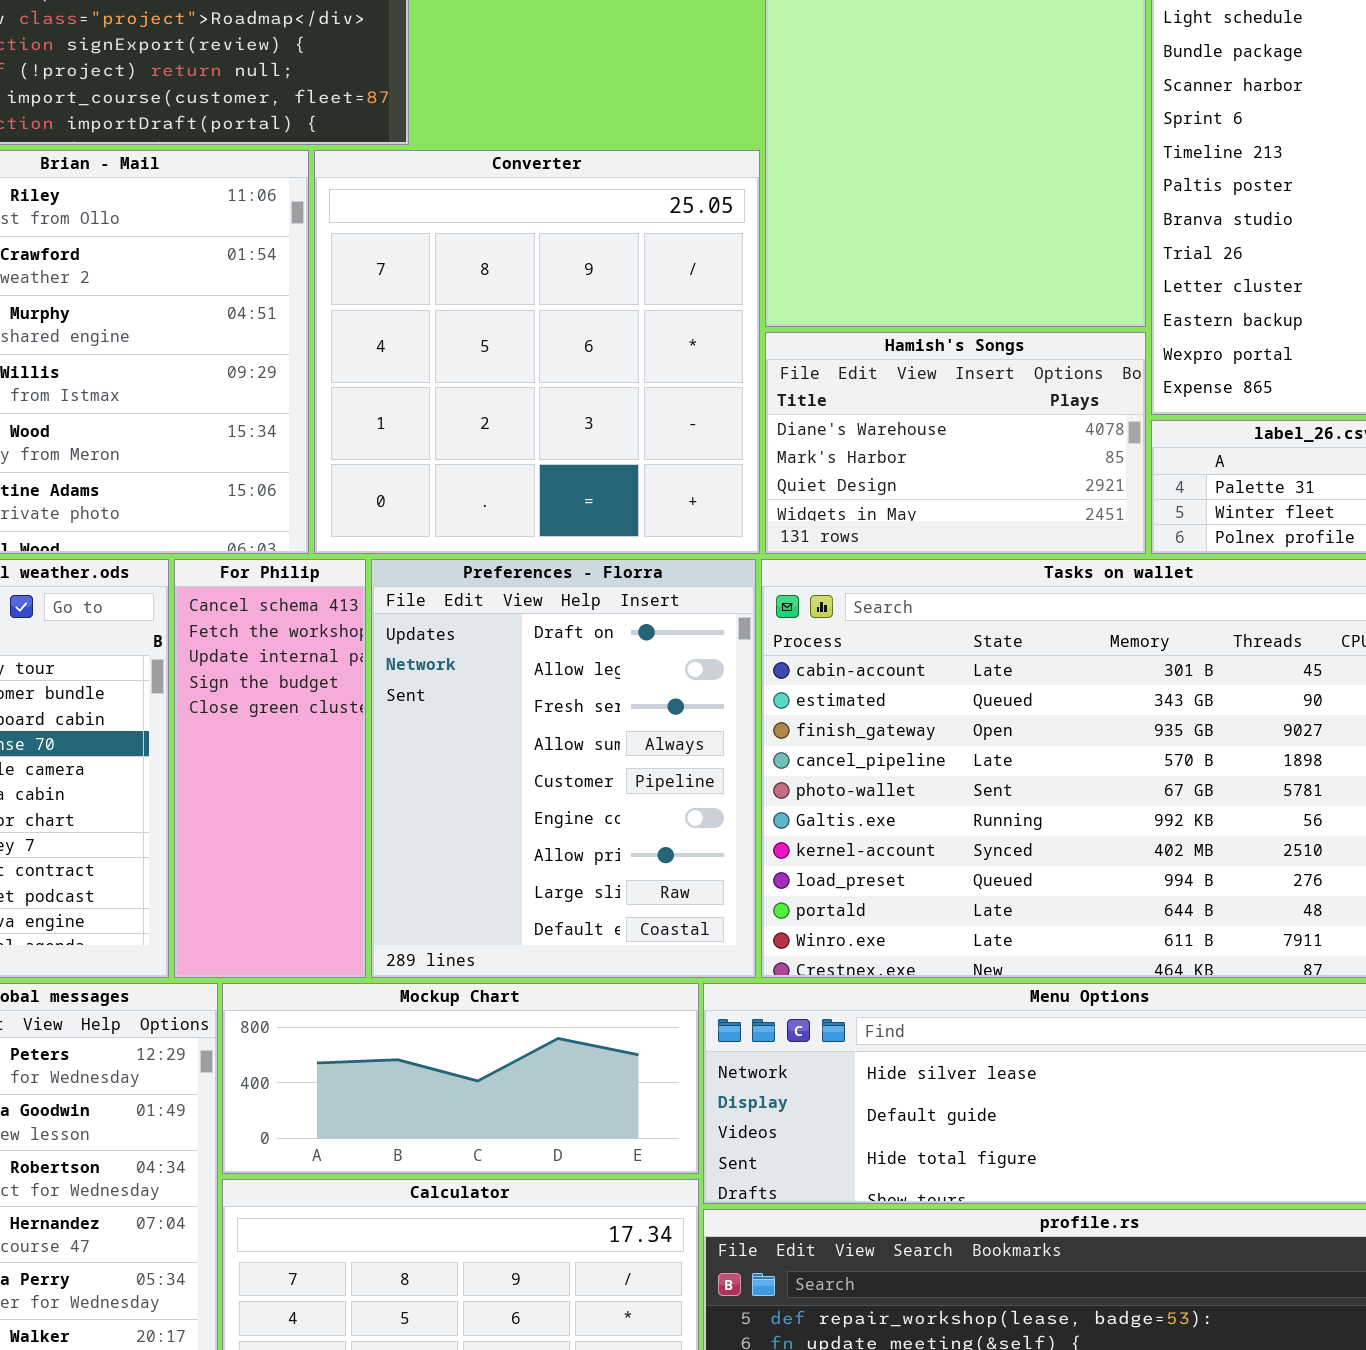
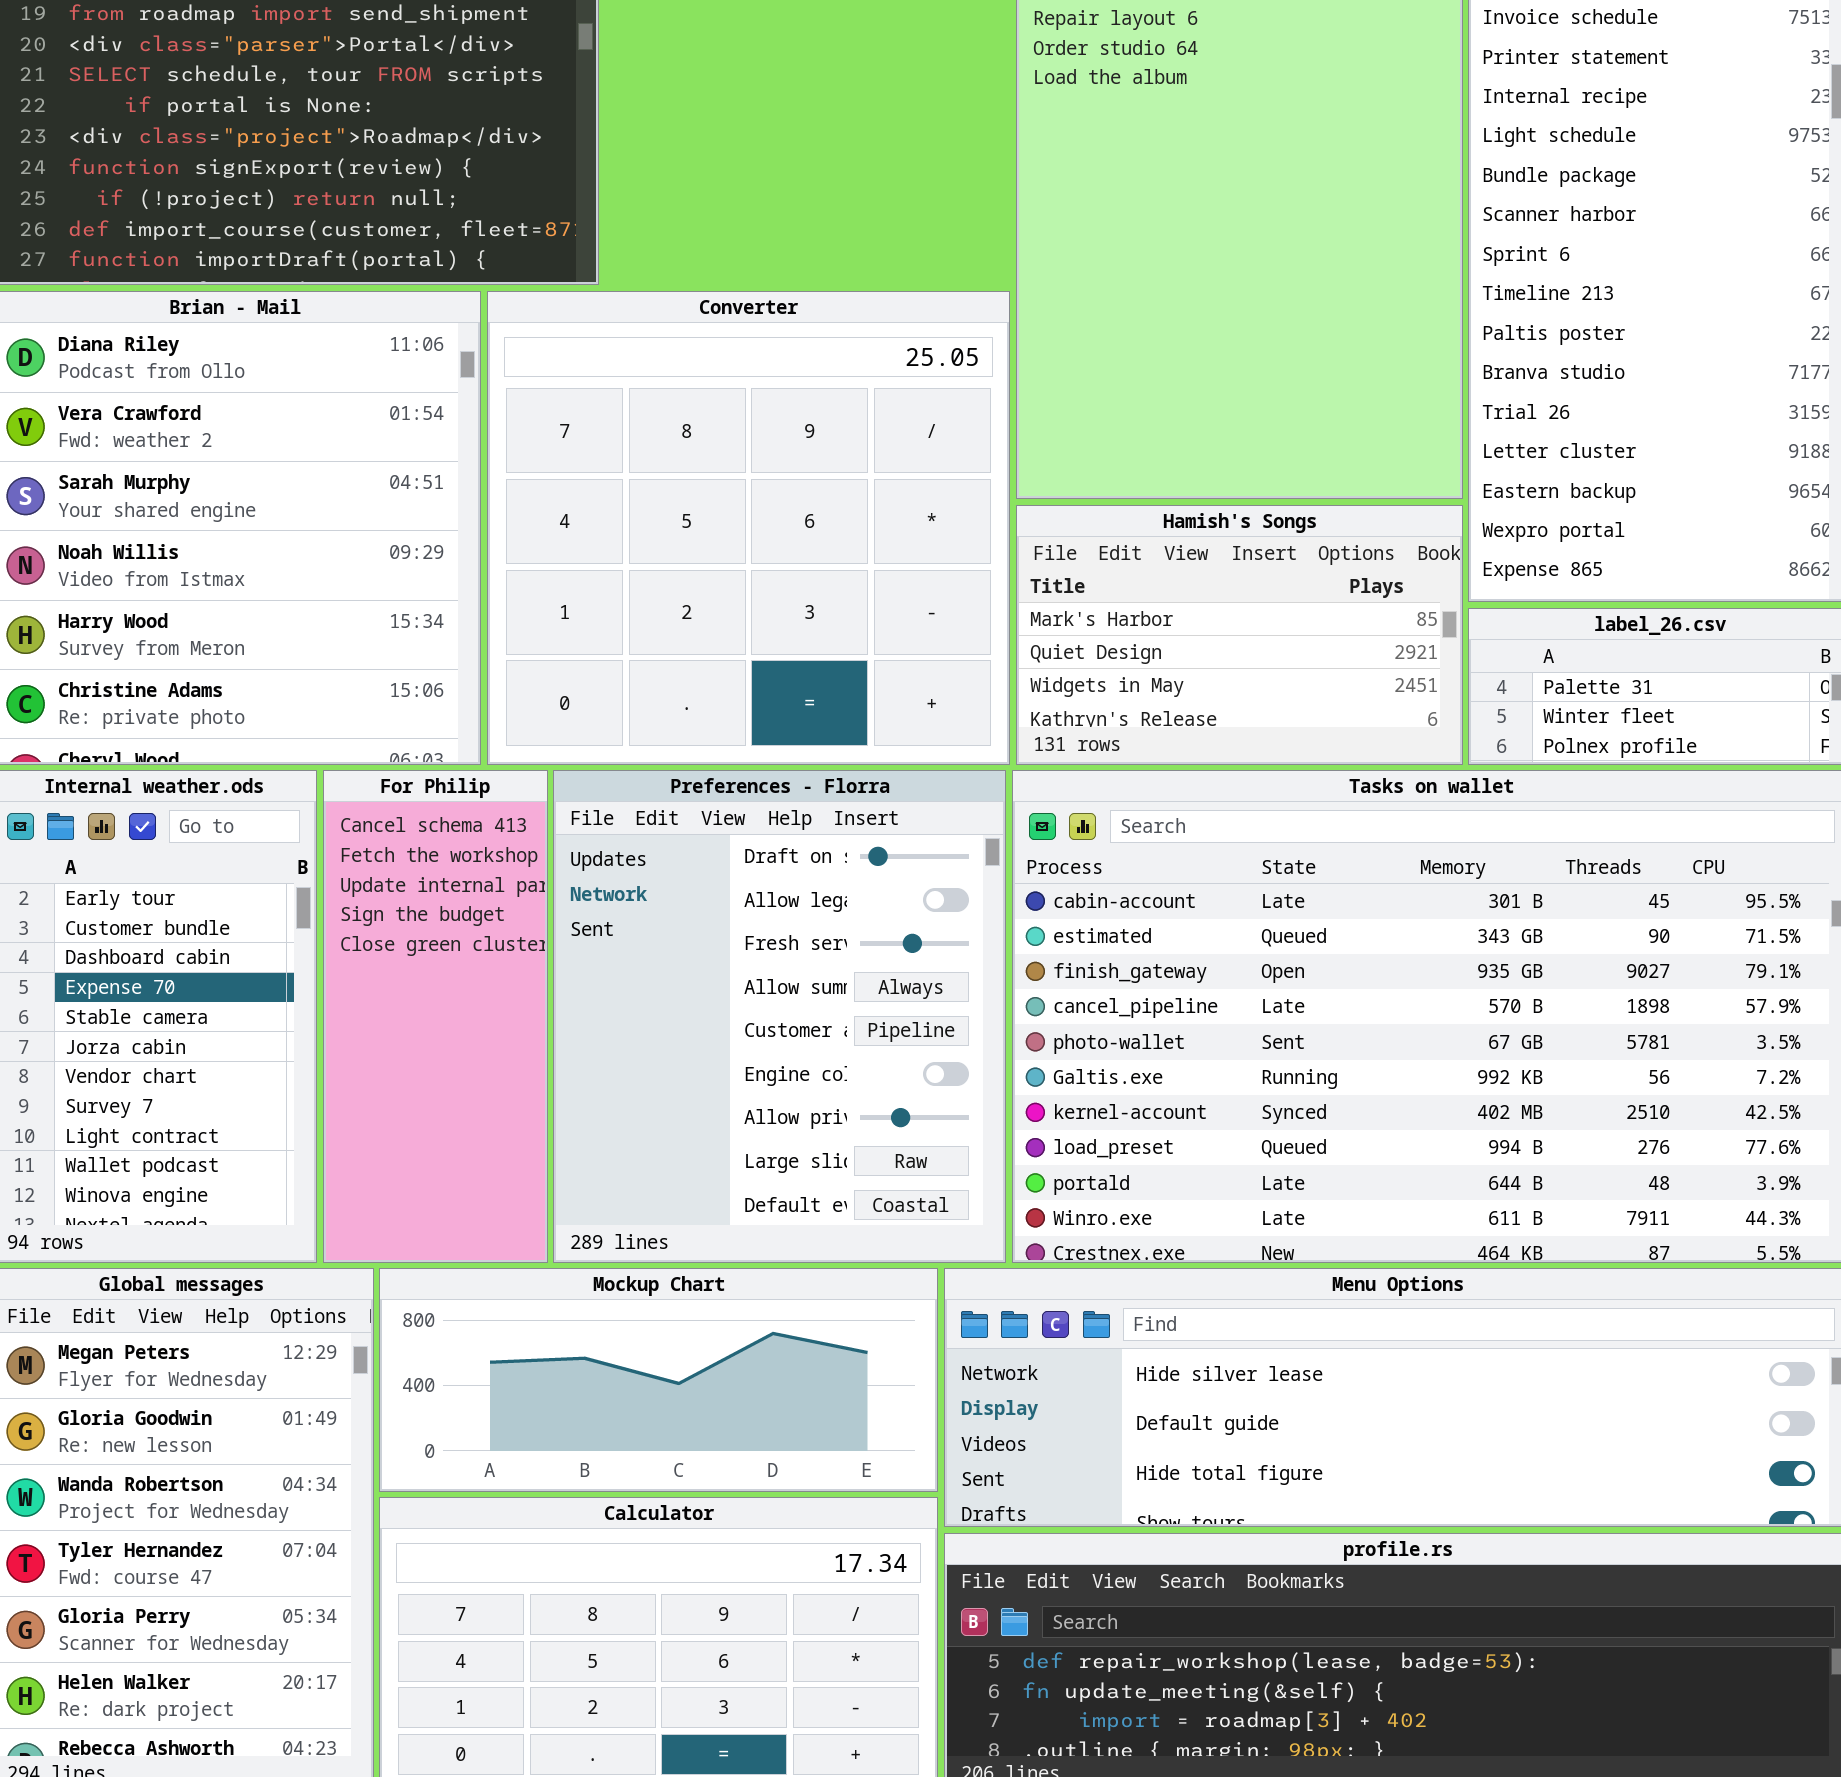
Hamish's Songs: [765,332,1146,554] -> [1016,505,1463,765], scrolled down 1 row

